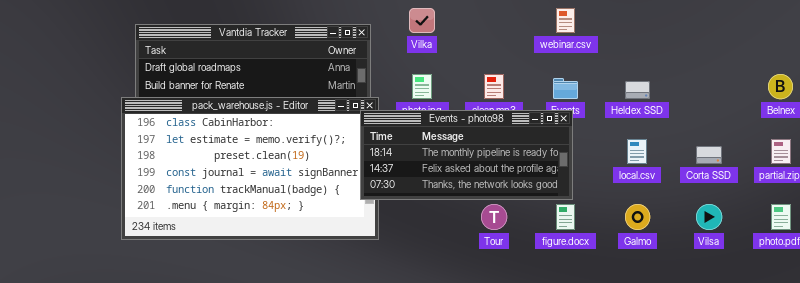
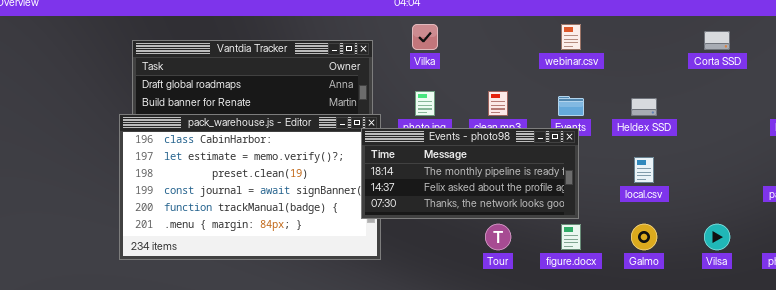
Corta SSD: [696,146,722,164] -> [704,31,730,50], moved

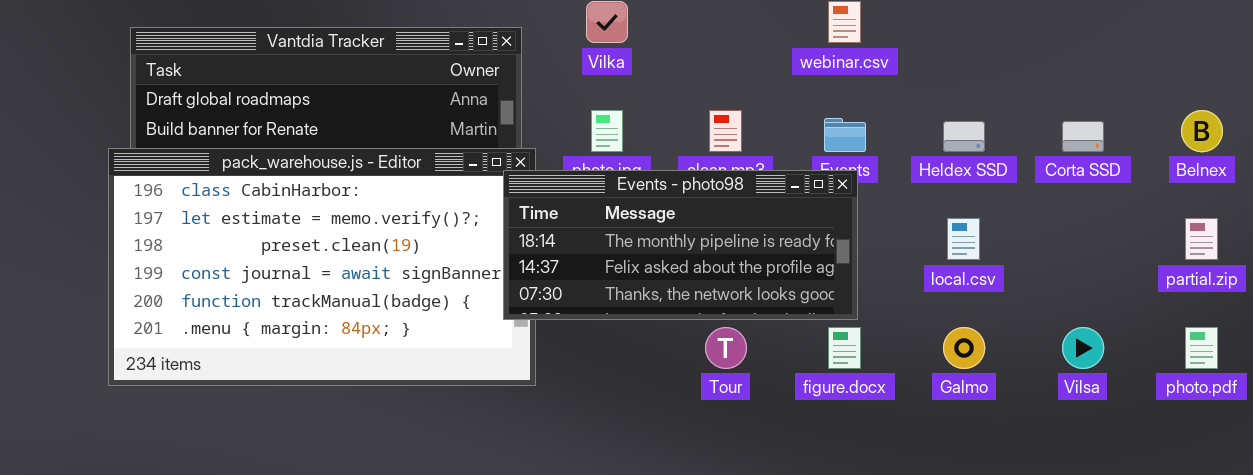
Corta SSD: [704,31,730,50] -> [1062,121,1104,152], moved

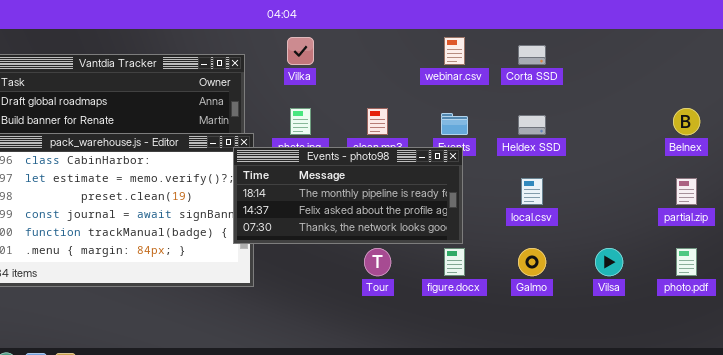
Corta SSD: [1062,121,1104,152] -> [518,45,546,65], moved

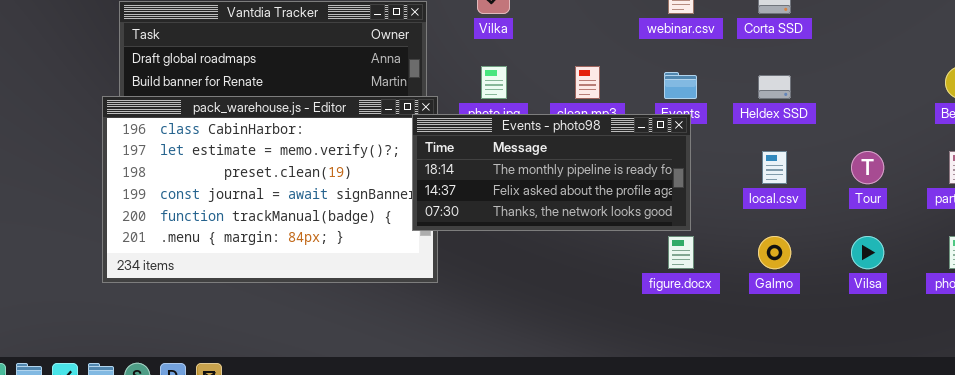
Tour: [364,248,391,276] -> [851,151,884,184], moved

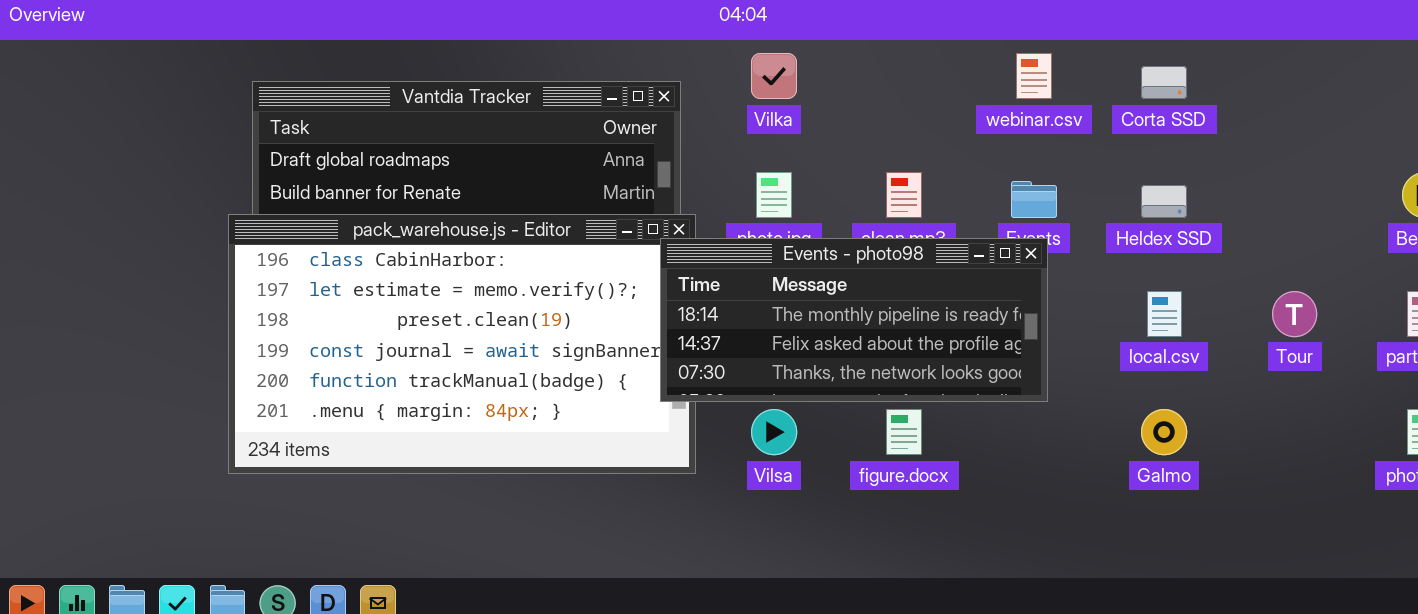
figure.docx: [668,236,694,269] -> [886,409,922,455], moved
Vilsa: [851,236,884,269] -> [751,409,797,455], moved

